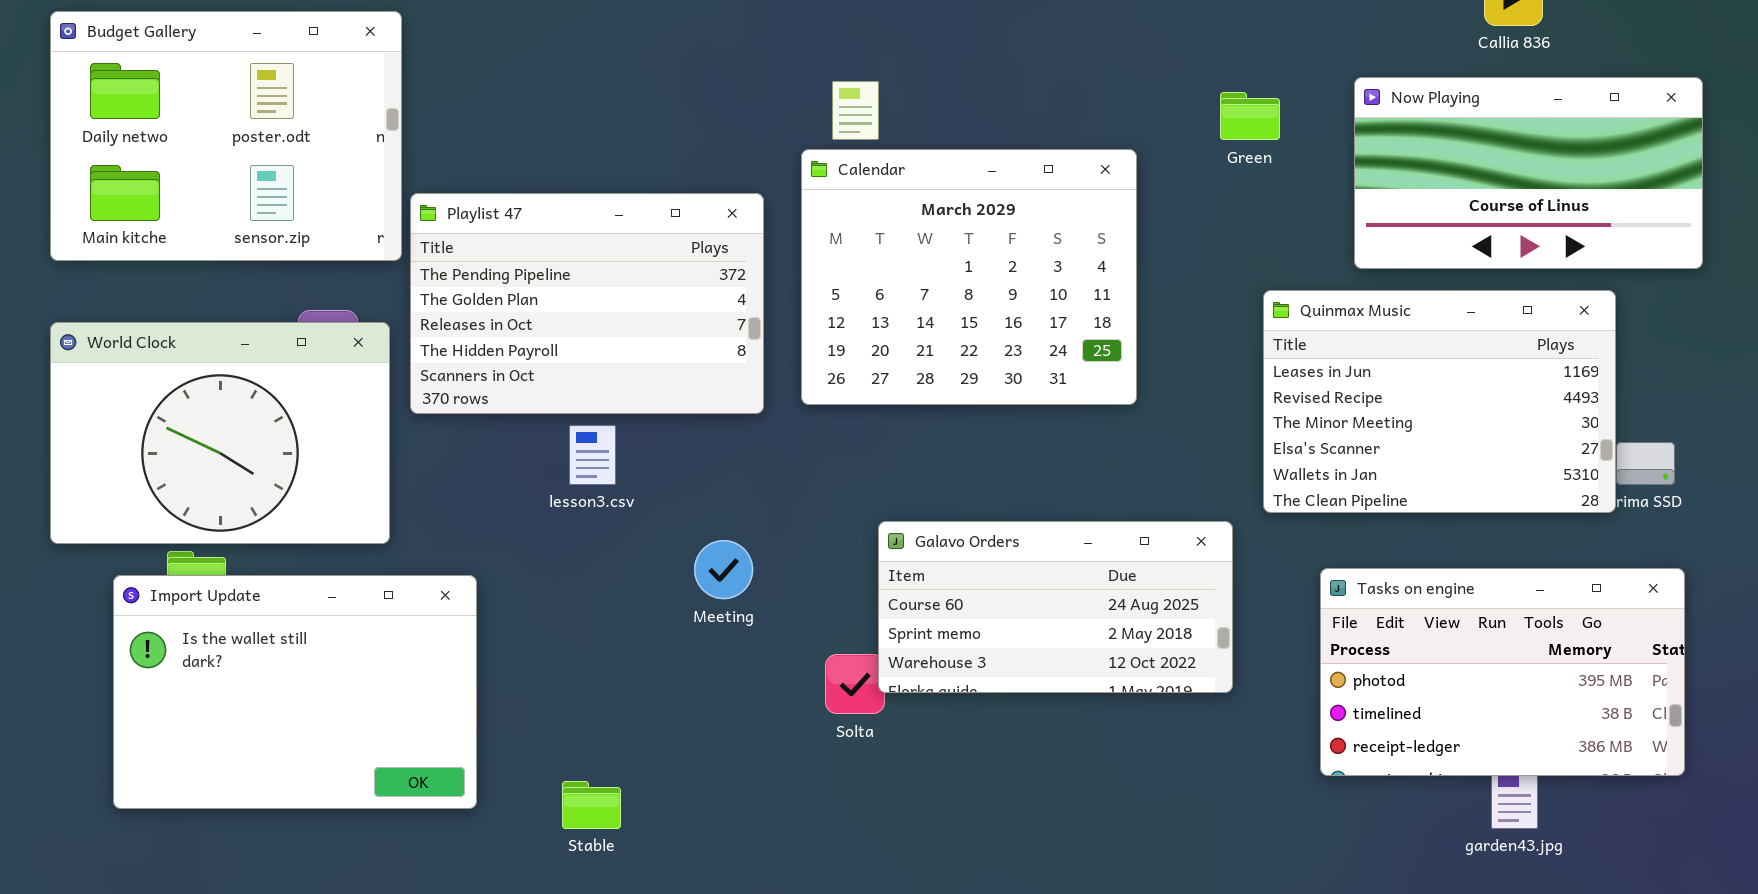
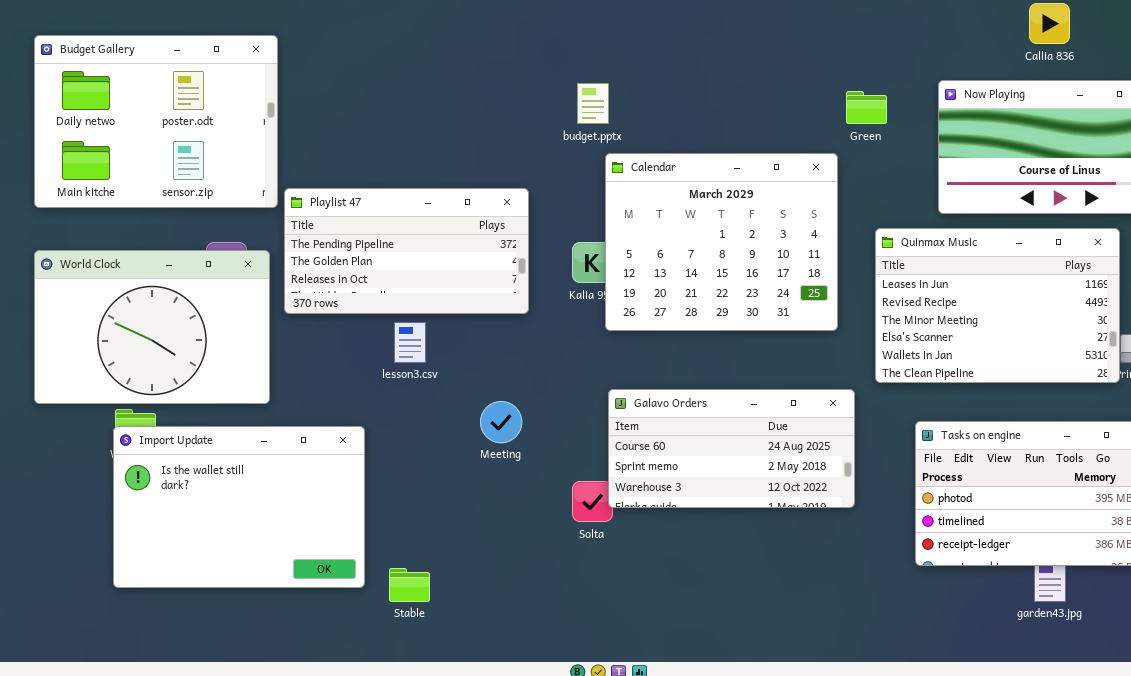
Calendar: [801,149,1137,405] -> [605,153,838,331], moved
Playlist 47: [410,193,764,414] -> [284,188,529,314], resized
Import Update: [113,575,477,809] -> [113,426,365,588], moved

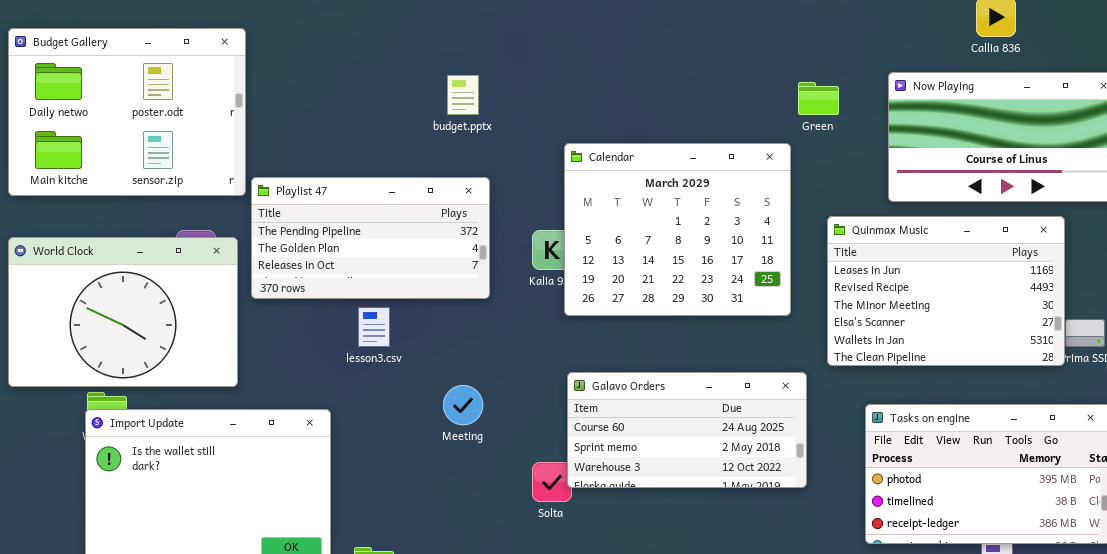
budget.pptx: [577,83,609,124] -> [447,75,479,115], moved

